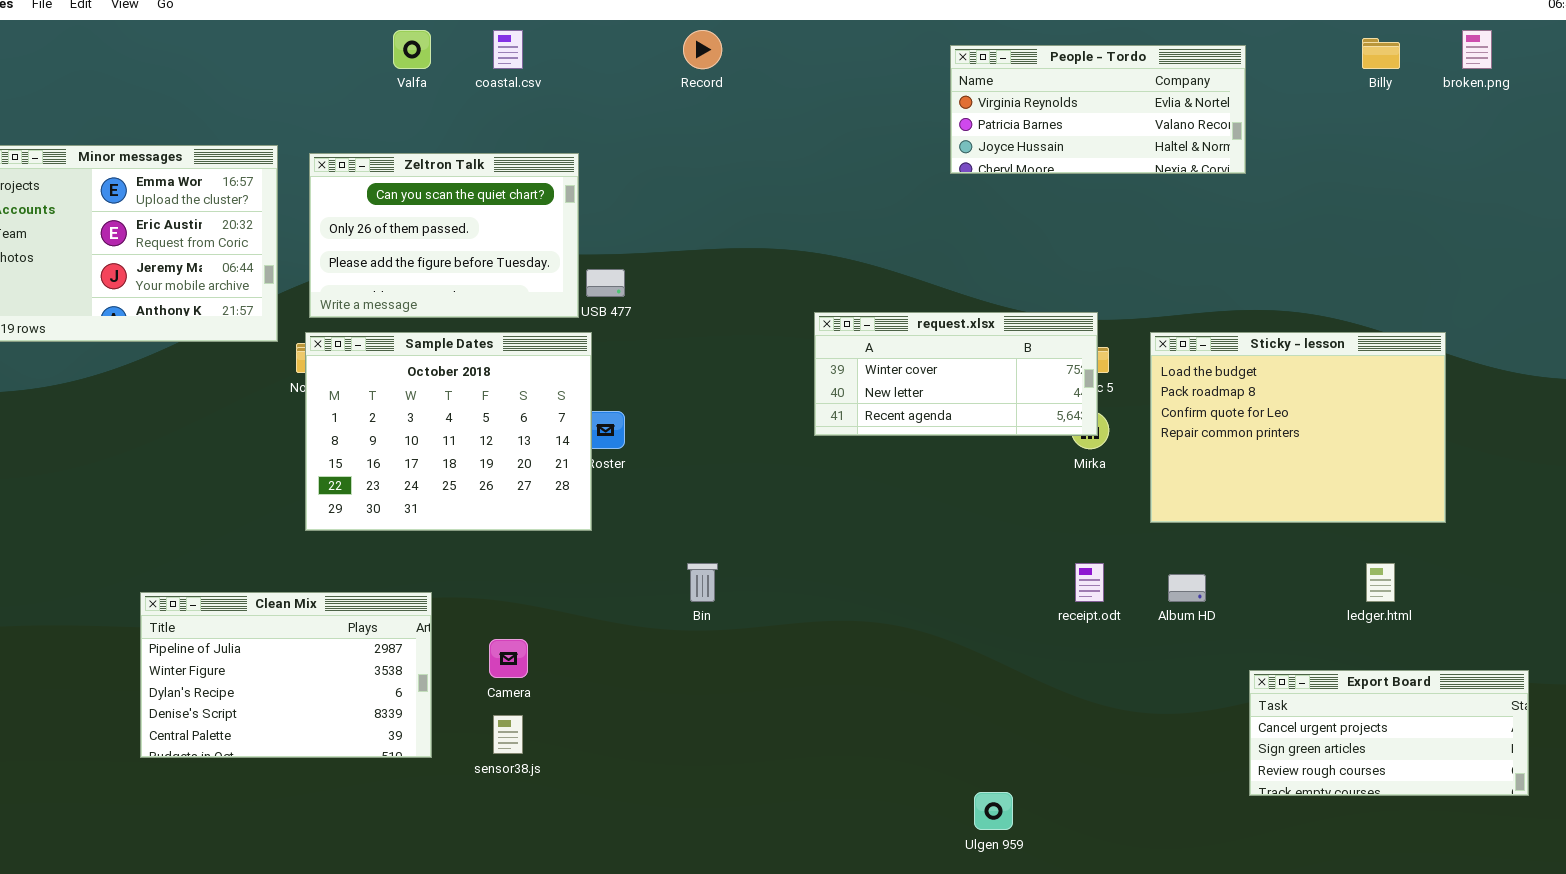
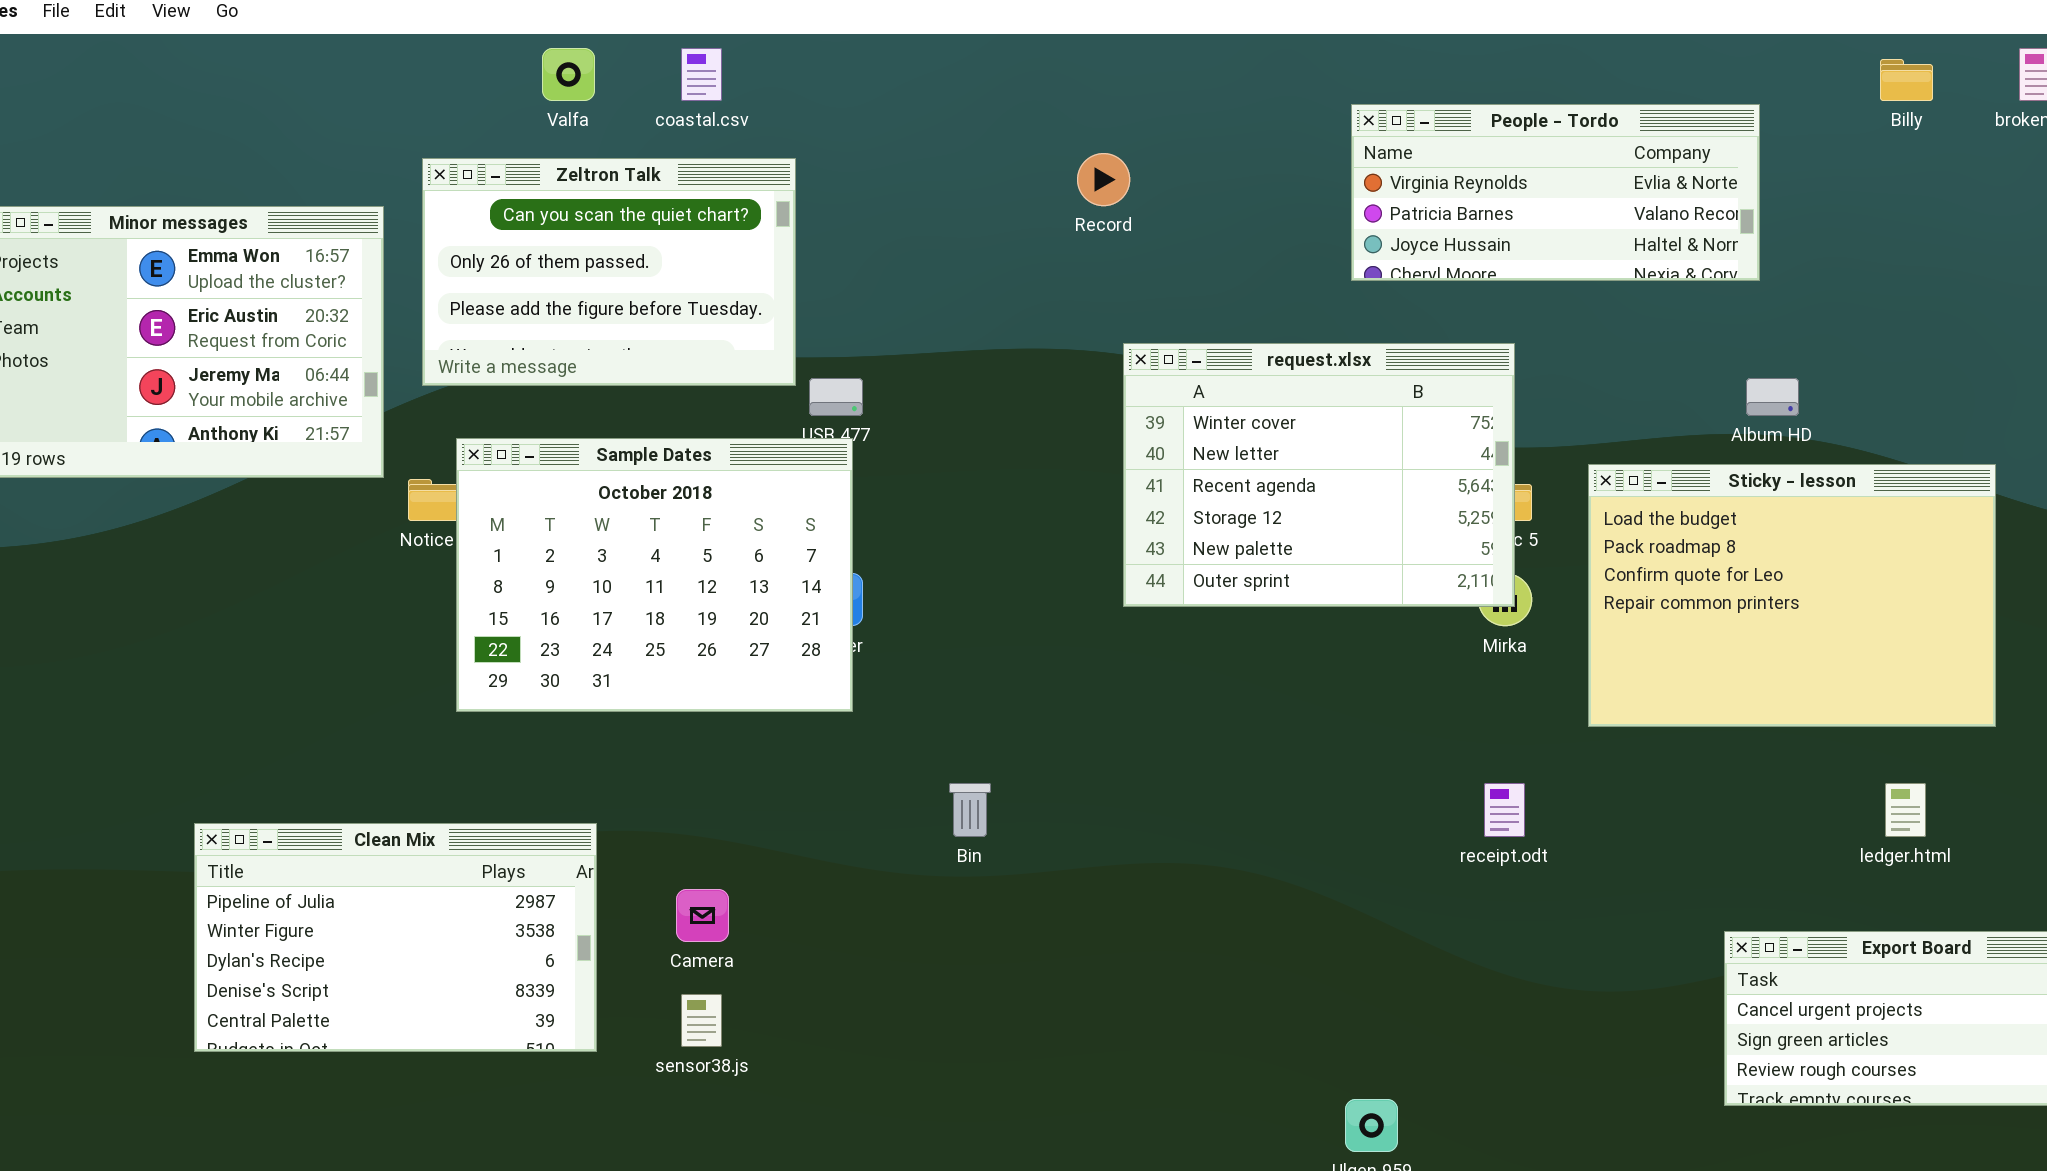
Record: [683,30,722,69] -> [1077,153,1130,206], moved
People - Tordo: [950,45,1246,174] -> [1351,104,1760,281], moved
Zeltron Talk: [309,153,579,318] -> [422,158,796,386], moved
request.xlsx: [814,312,1098,436] -> [1123,343,1515,607], resized
Sample Dates: [305,332,592,531] -> [456,438,853,712], moved
Album HD: [1168,574,1206,602] -> [1746,378,1799,416], moved

